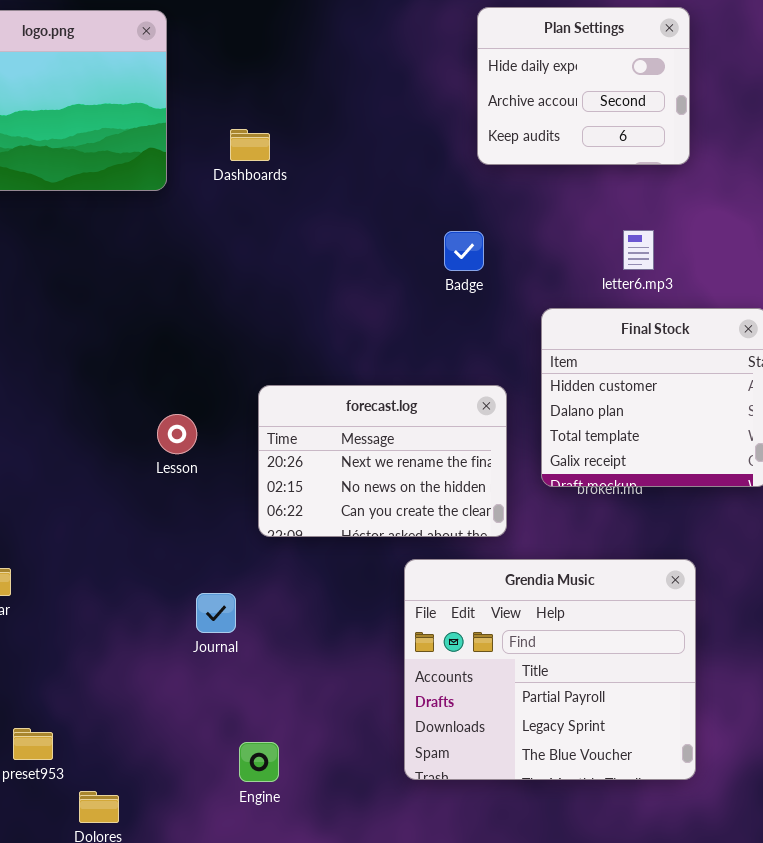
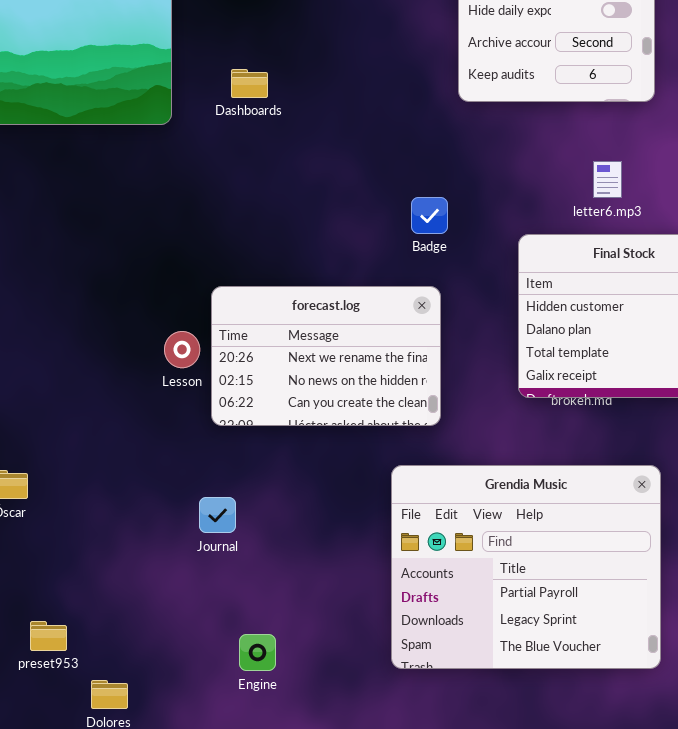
Badge: [444,231,484,271] -> [411,197,448,234], moved
forecast.log: [258,385,507,537] -> [211,286,441,426], moved

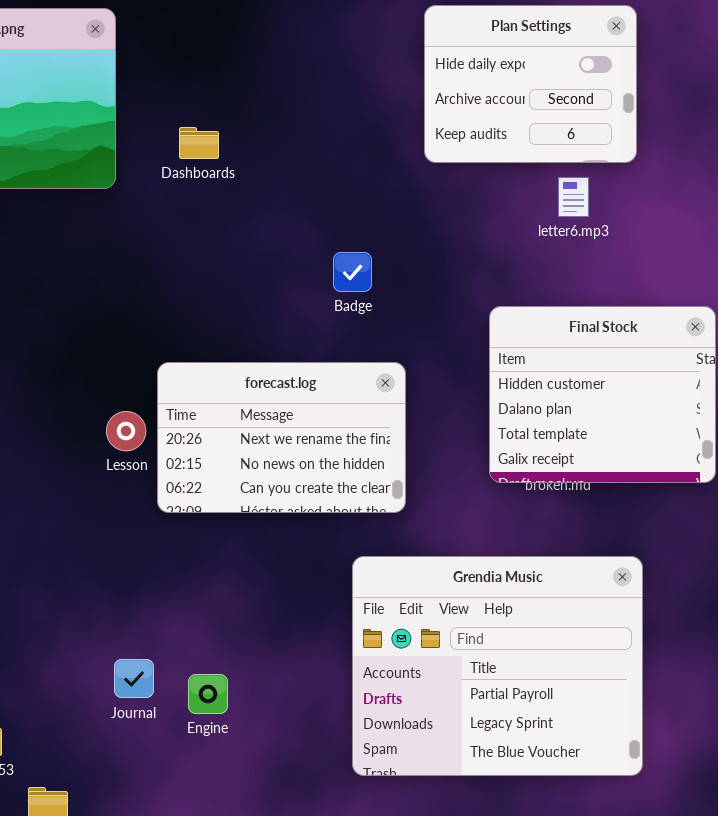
letter6.mp3: [593,161,622,198] -> [558,177,589,217], moved
Badge: [411,197,448,234] -> [333,252,372,292], moved
Journal: [199,497,236,533] -> [114,659,154,698], moved
Engine: [239,634,276,671] -> [188,674,228,714], moved

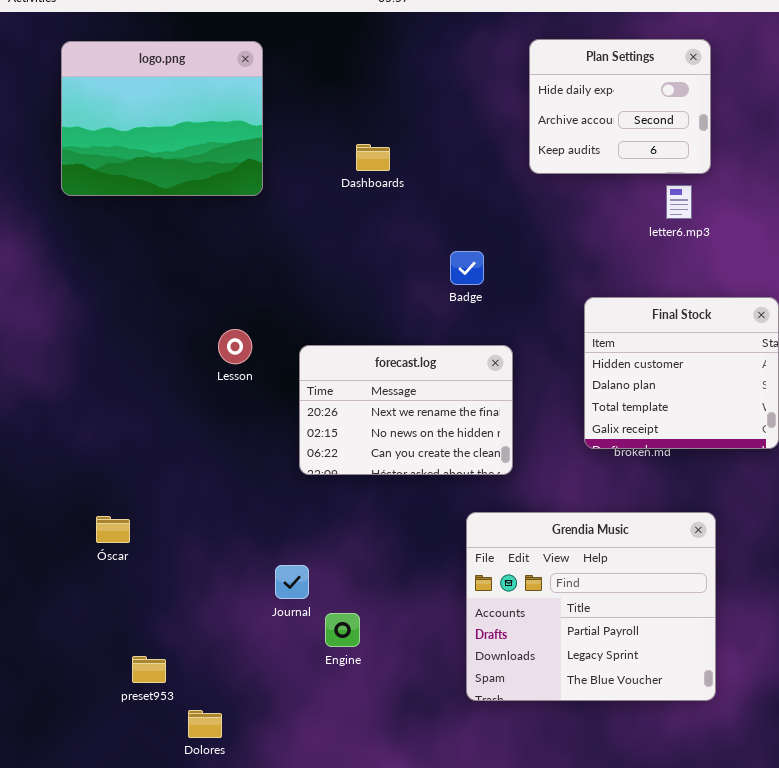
Dashboards: [179,127,219,159] -> [356,144,390,171], moved
letter6.mp3: [558,177,589,217] -> [666,185,692,219], moved
Lesson: [106,411,146,451] -> [218,329,252,364], moved
Journal: [114,659,154,698] -> [275,565,309,599], moved

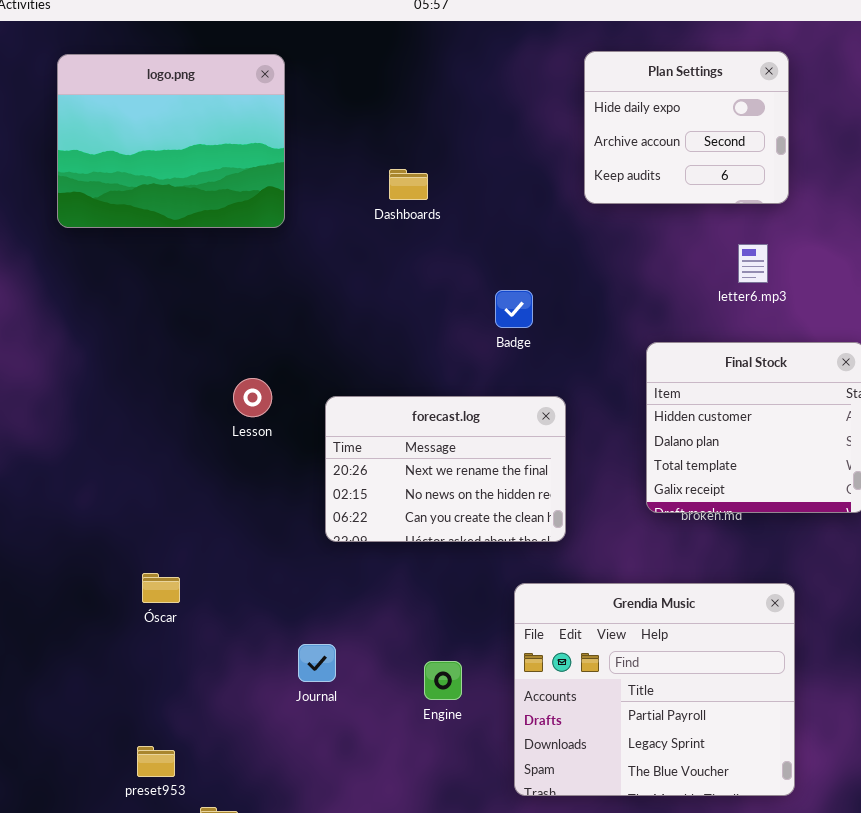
letter6.mp3: [666,185,692,219] -> [738,244,768,283], moved
Óscar: [96,516,130,543] -> [142,573,180,603], moved
Engine: [325,613,360,647] -> [424,661,462,700], moved

